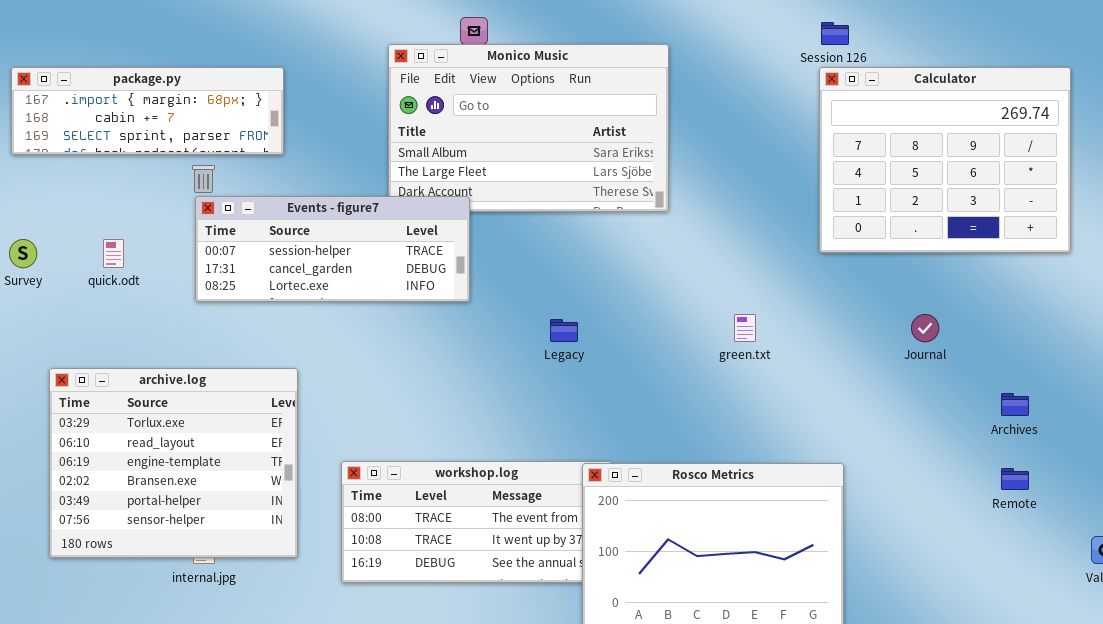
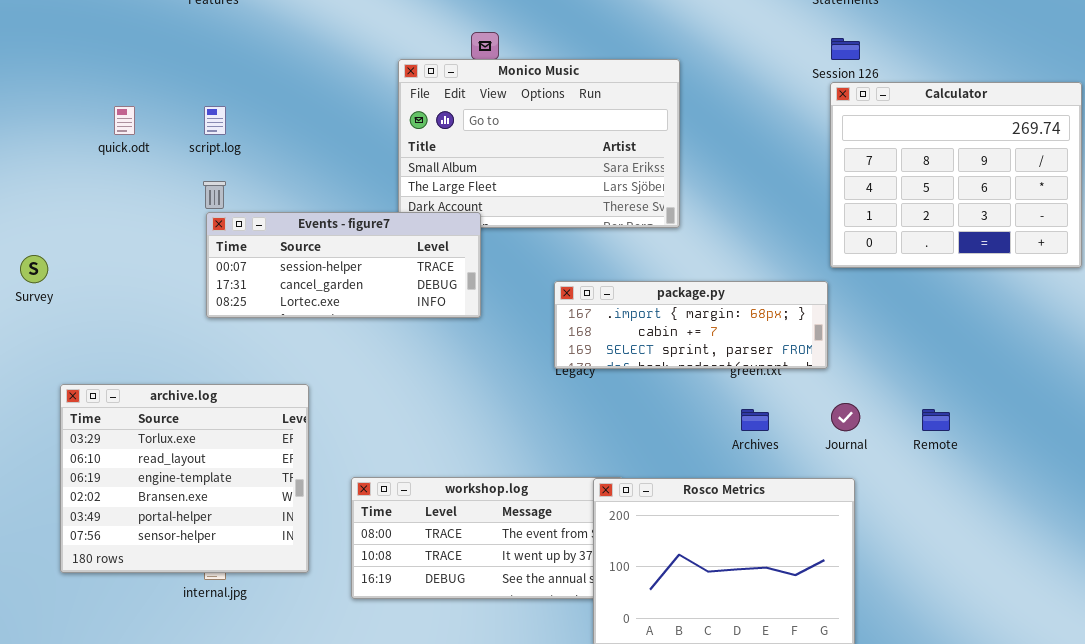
package.py: [11,67,284,155] -> [554,281,828,369], moved
quick.odt: [103,239,124,268] -> [114,106,135,135], moved
Journal: [911,314,939,342] -> [831,403,860,431], moved
Archives: [1001,393,1029,416] -> [741,409,769,431], moved
Remote: [1001,468,1029,490] -> [922,409,950,431], moved

